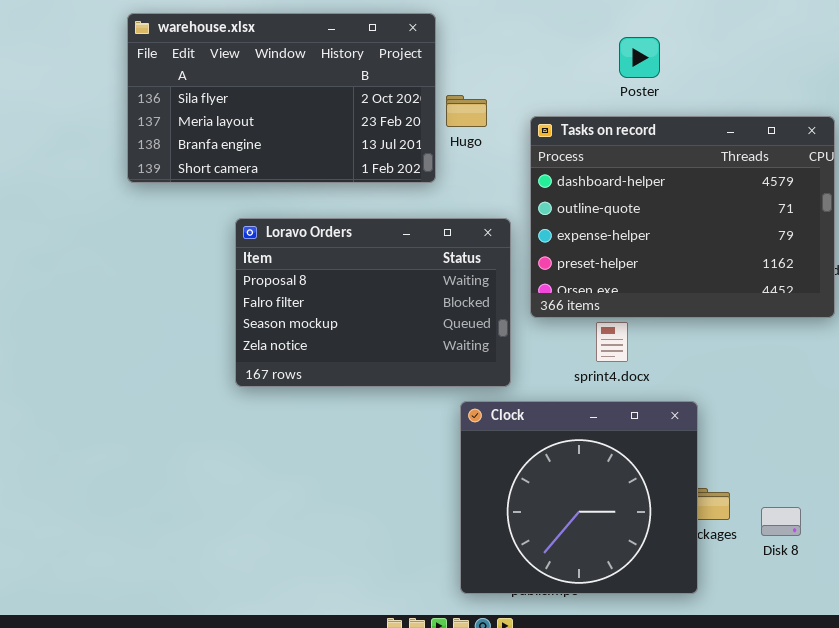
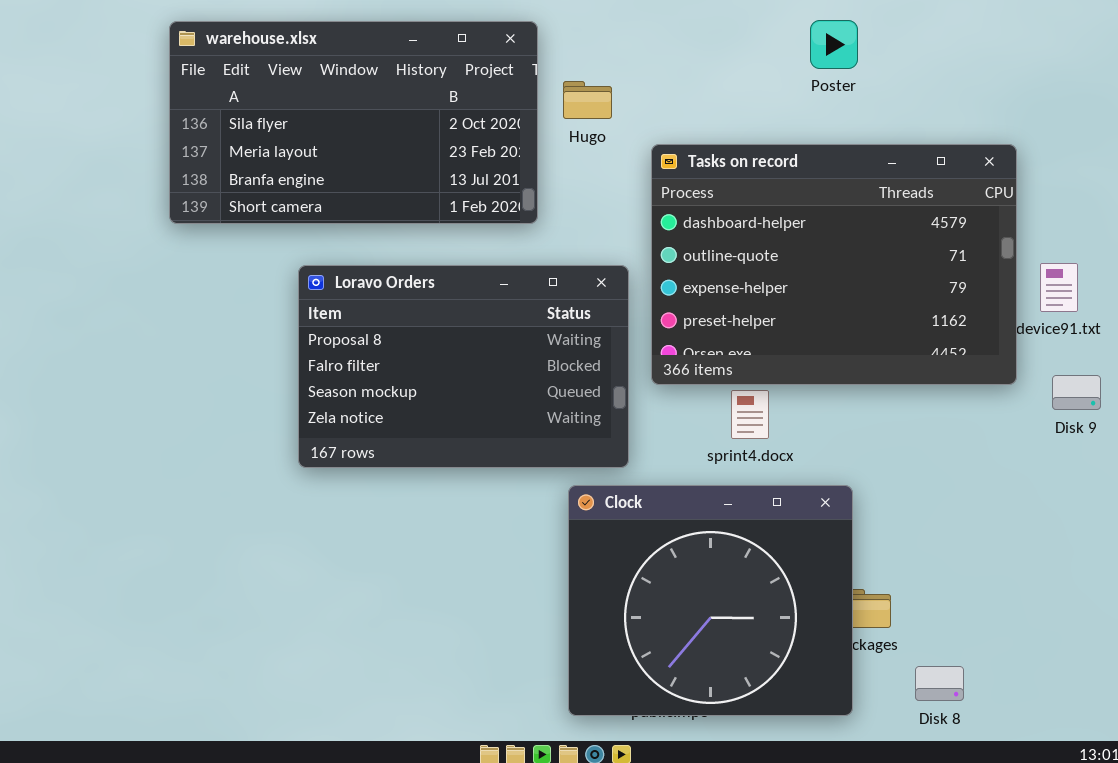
Poster: [619,37,660,78] -> [810,20,858,69], moved
Hugo: [446,95,487,127] -> [563,81,612,119], moved
Disk 8: [761,507,801,536] -> [915,666,964,701], moved

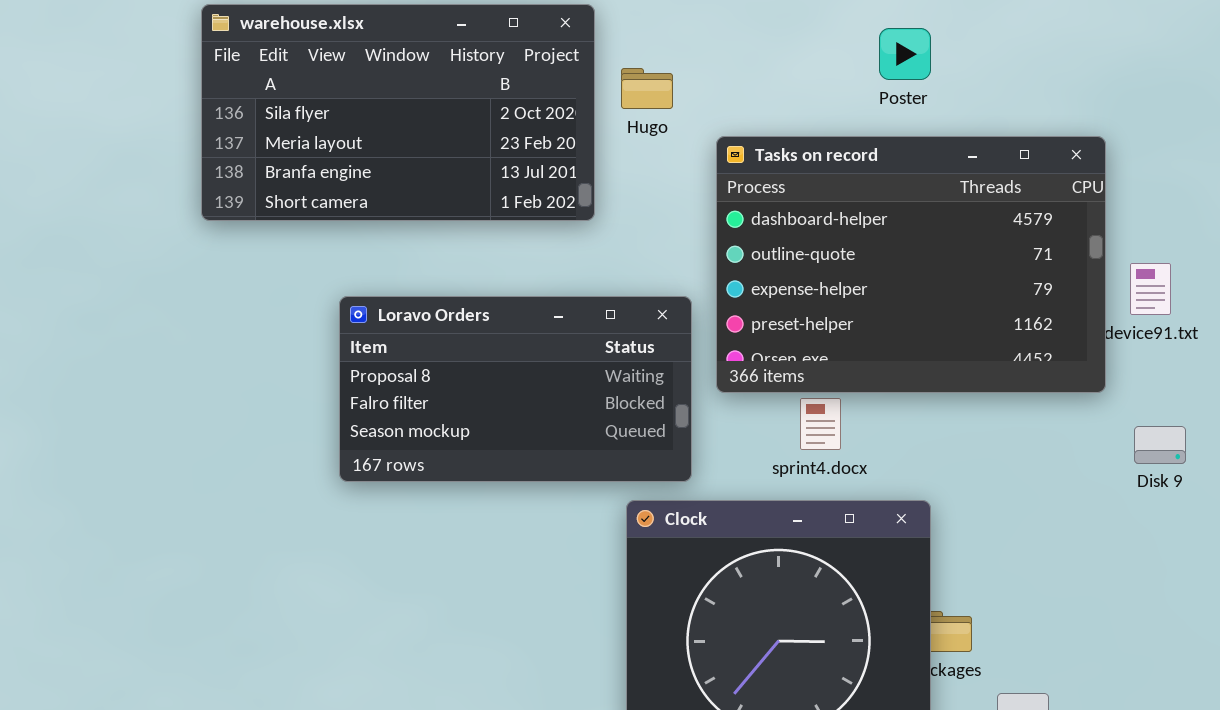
Poster: [810,20,858,69] -> [879,28,931,80], moved
Loravo Orders: [298,265,629,468] -> [339,296,692,482], resized
Disk 9: [1052,375,1101,410] -> [1134,426,1186,464], moved

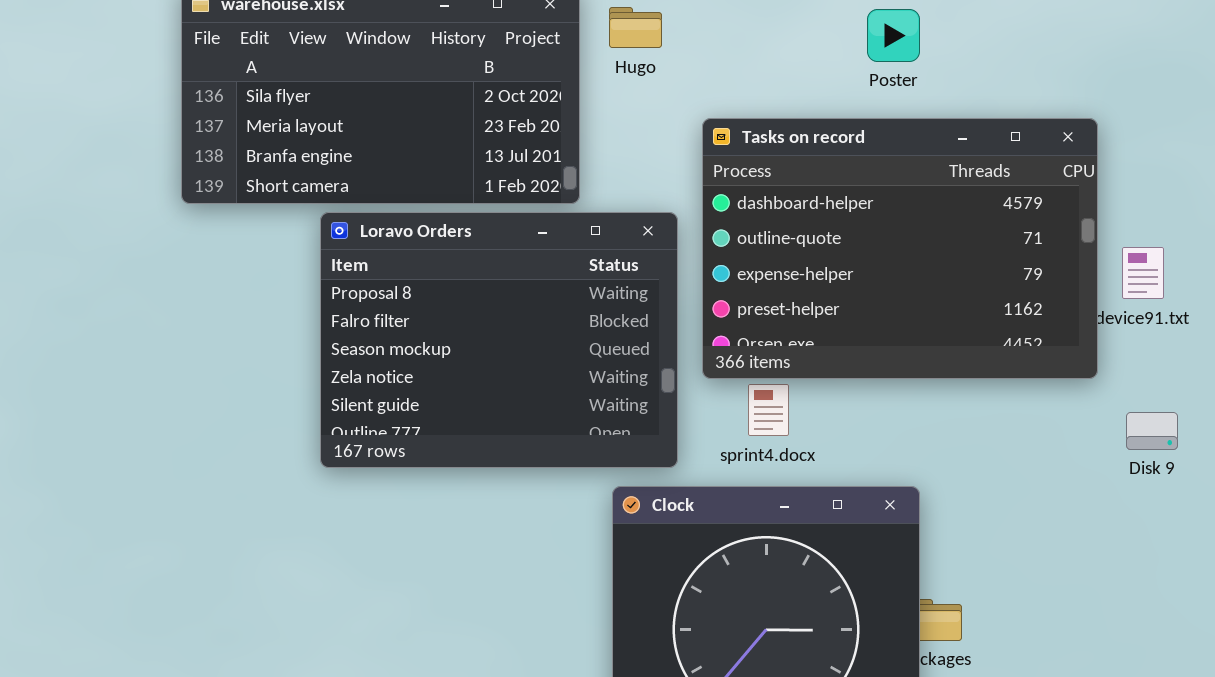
Hugo: [621,68,673,109] -> [609,7,662,48], moved
Loravo Orders: [339,296,692,482] -> [320,212,678,468], resized
sprint4.docx: [800,398,841,450] -> [748,384,789,436], moved

